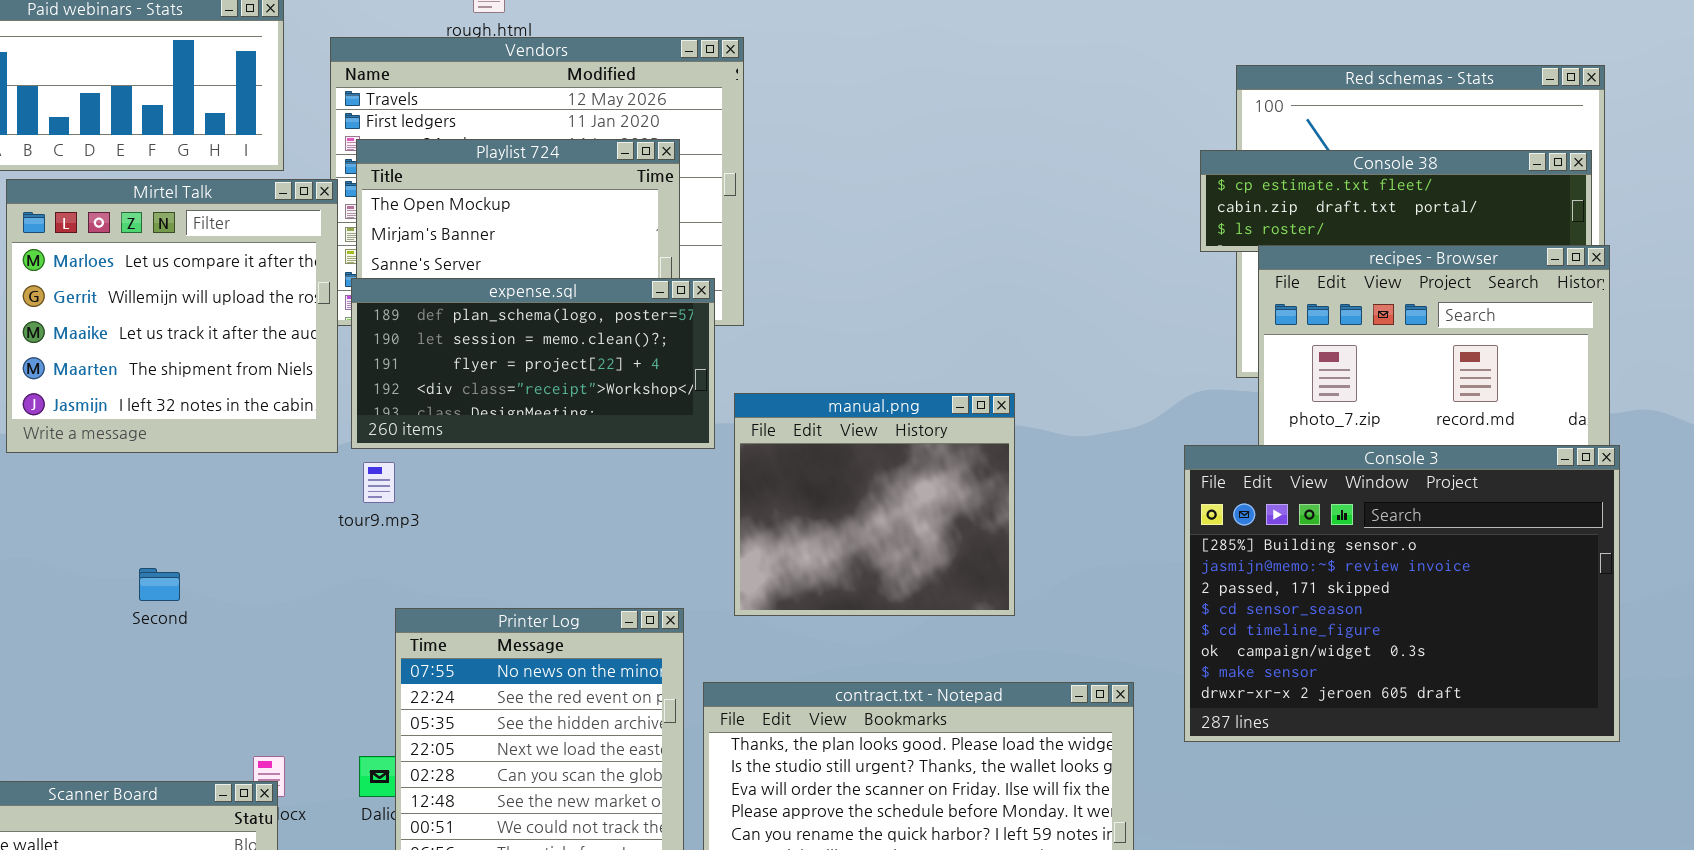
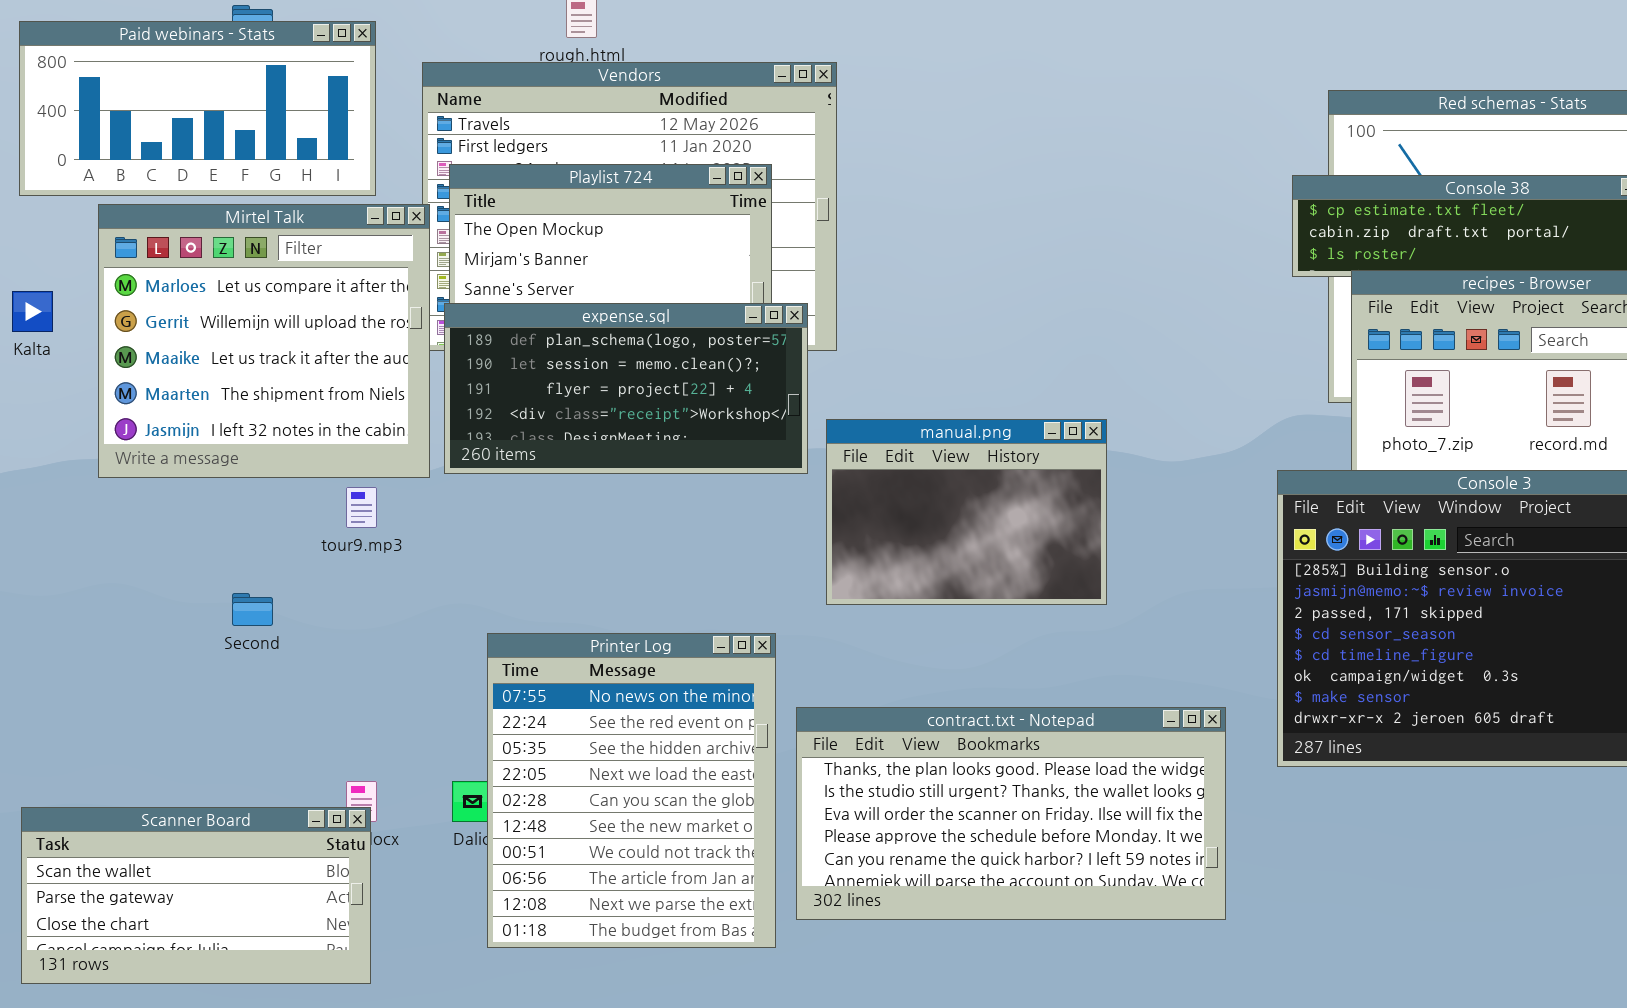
manual.png: [734,393,1015,616] -> [826,419,1107,605], resized
tour9.mp3: [363,462,395,503] -> [346,487,377,528], moved

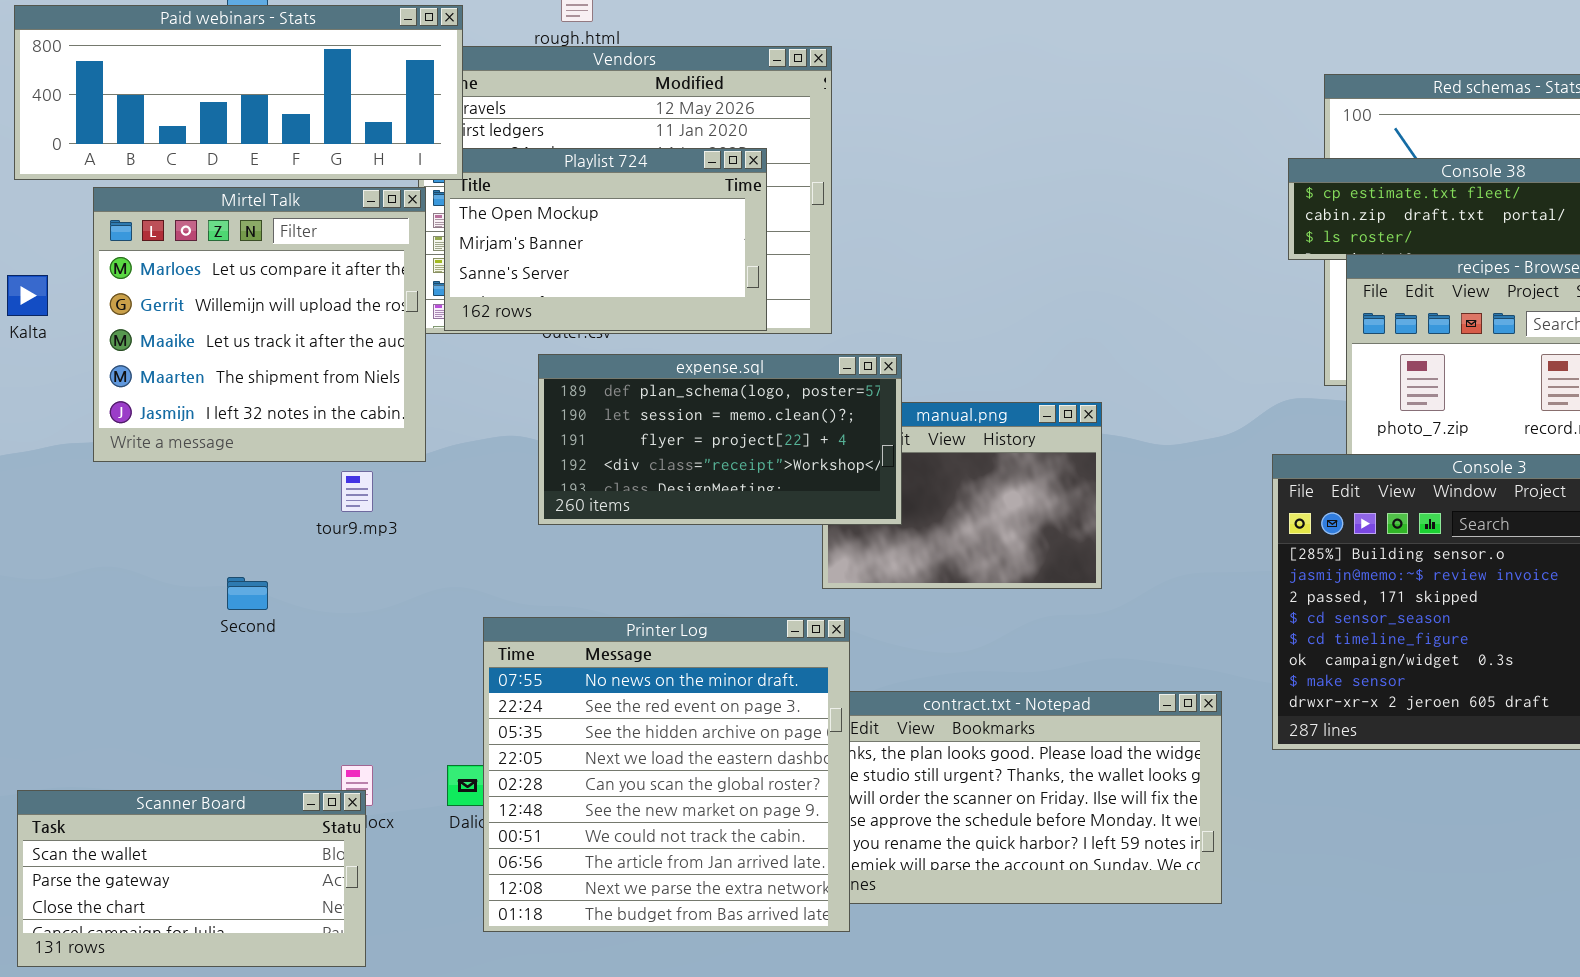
Paid webinars - Stats: [19,21,376,196] -> [14,5,463,180], resized
expense.sql: [444,303,808,474] -> [538,354,902,525], moved
Printer Log: [487,633,776,948] -> [483,617,850,932], resized

